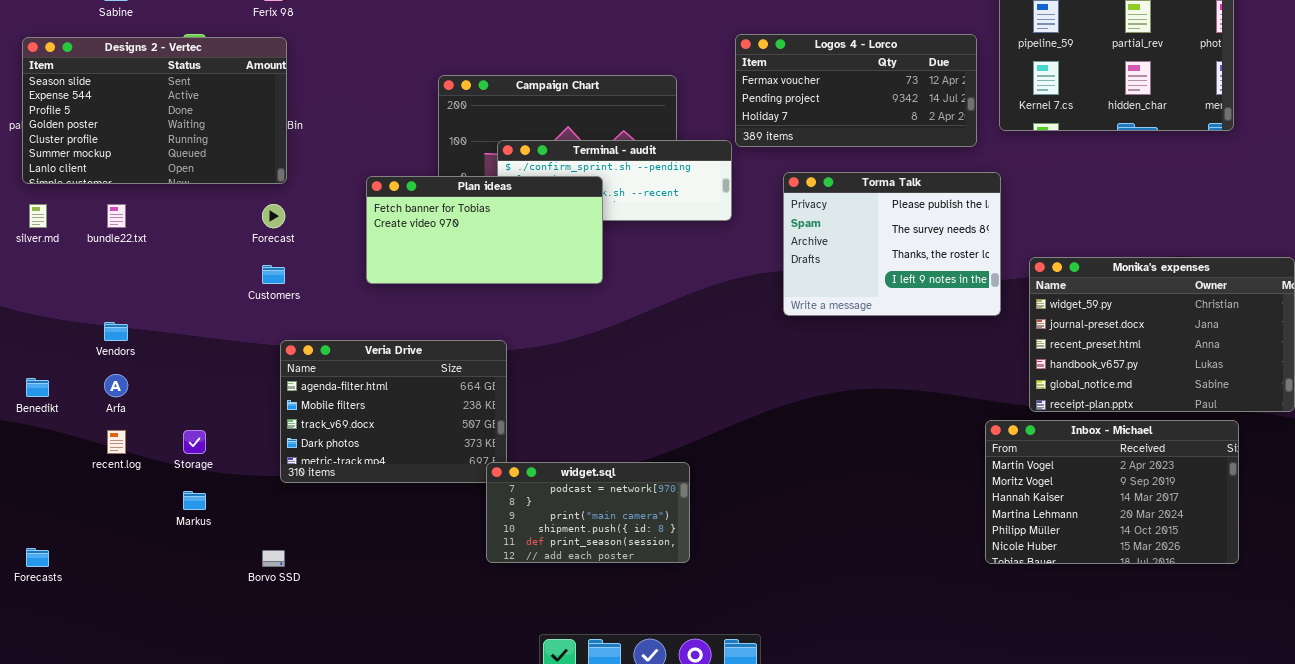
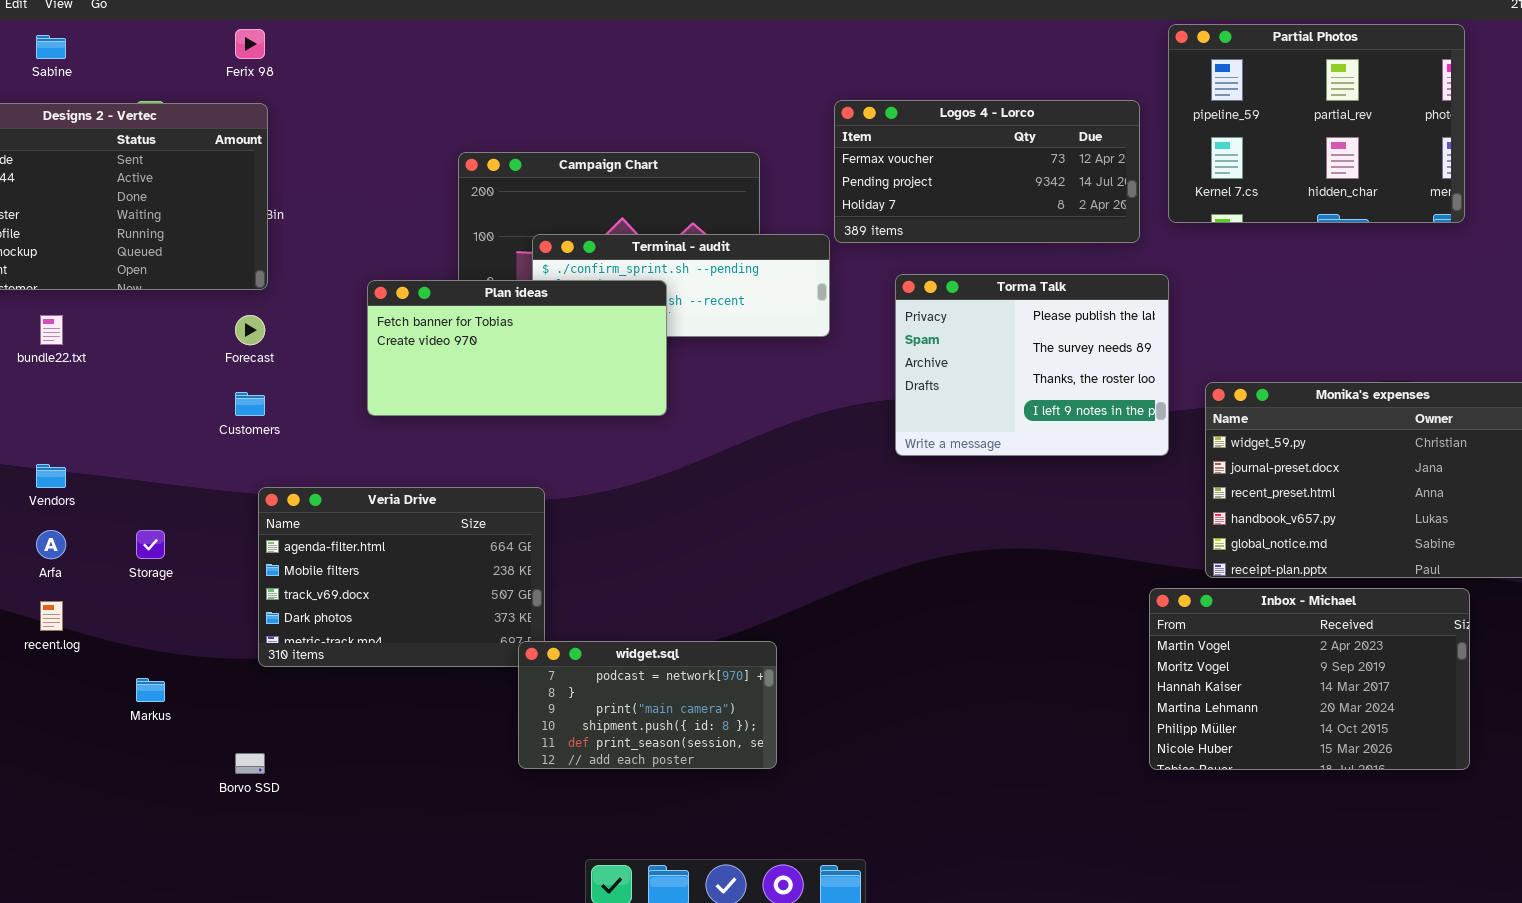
Storage: [183,430,206,454] -> [136,530,165,559], moved

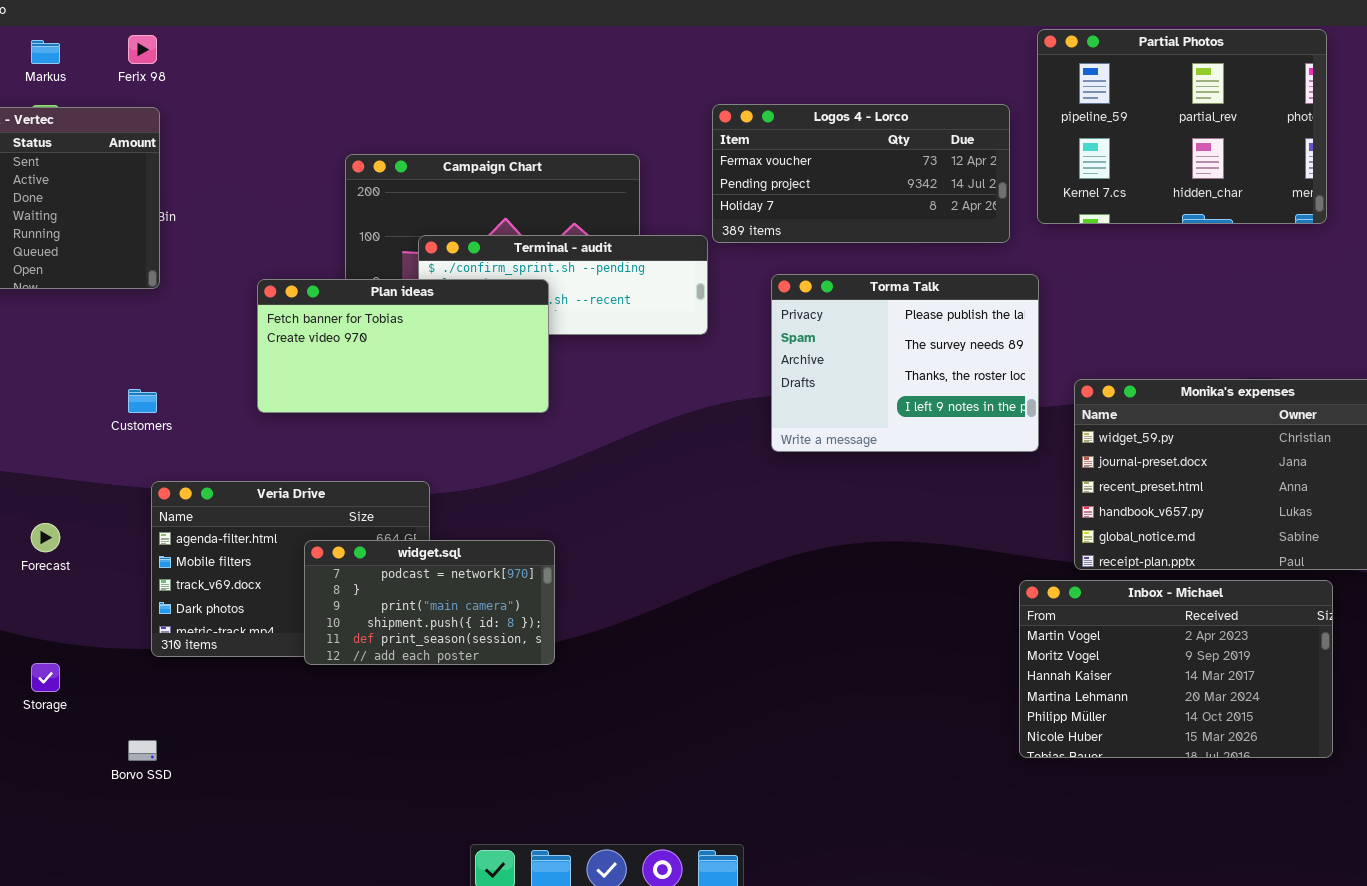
Forecast: [235,315,265,345] -> [31,523,60,552], moved
Storage: [136,530,165,559] -> [31,663,60,692], moved
widget.sql: [518,641,777,769] -> [304,540,555,665], moved
Markus: [136,678,165,702] -> [31,40,60,64], moved

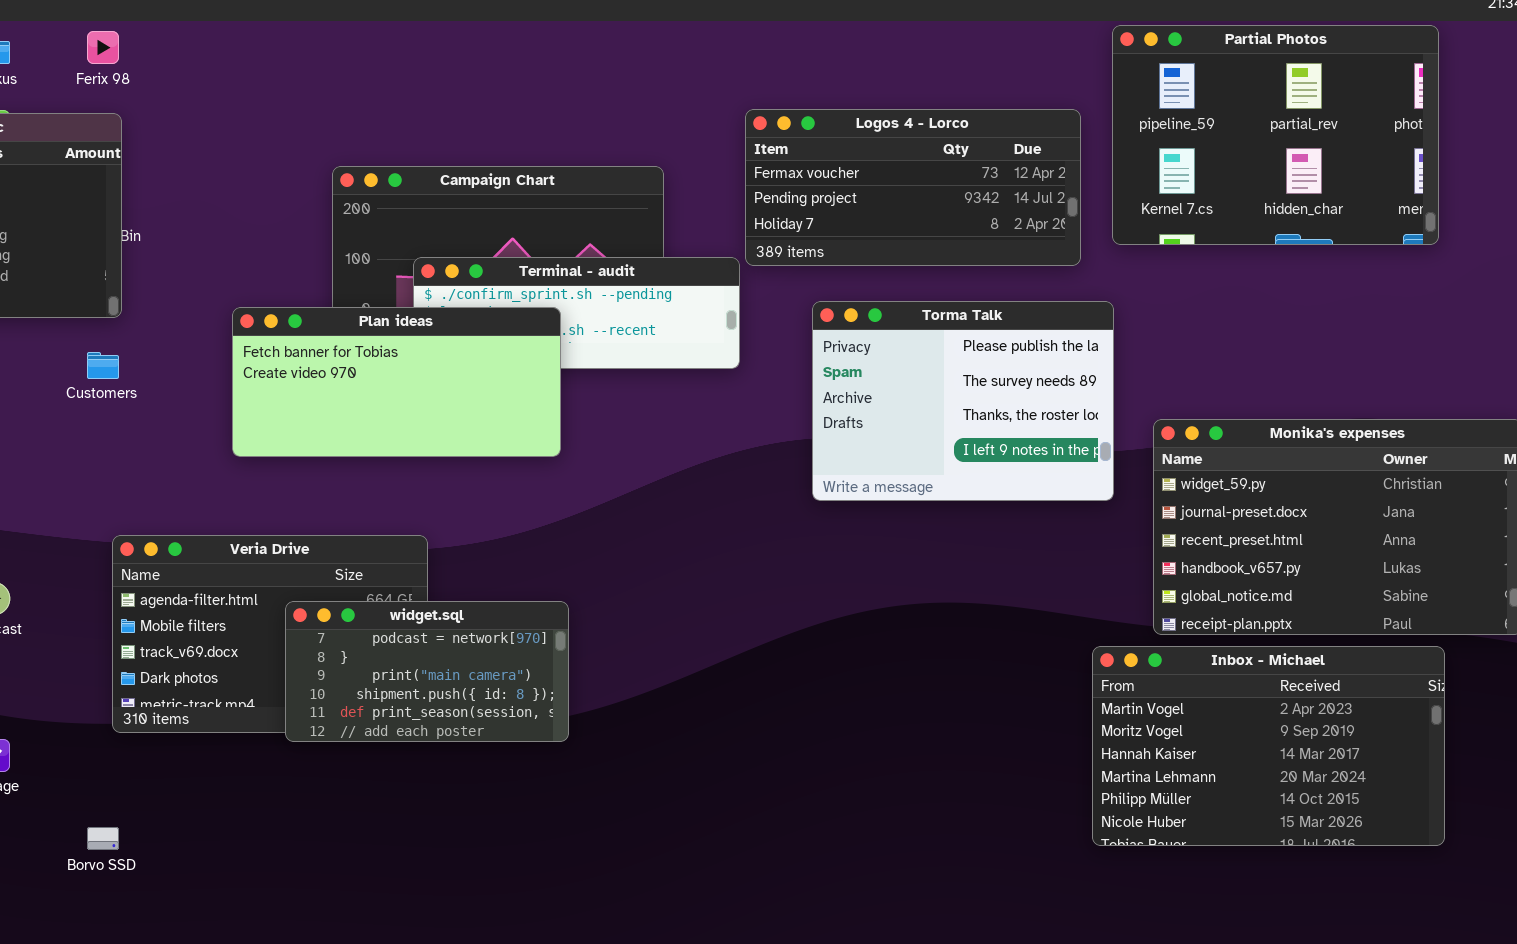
Customers: [128,389,157,413] -> [87,352,119,379], moved

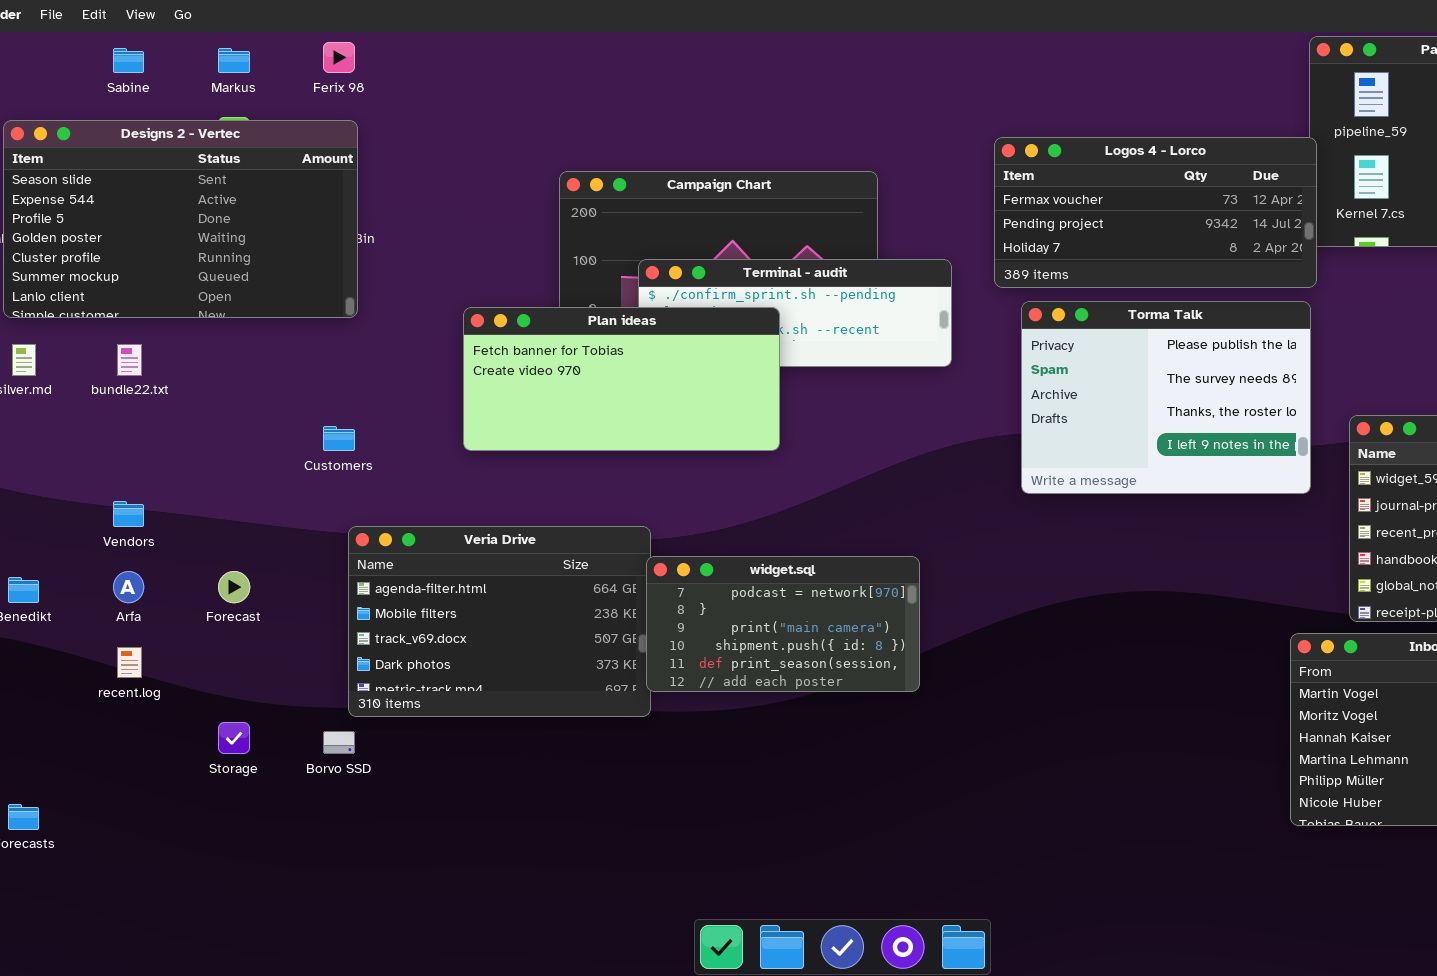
Logos 4 - Lorco: [745,109,1081,266] -> [994,137,1317,288], moved
Customers: [87,352,119,379] -> [323,426,355,451], moved
widget.sql: [285,601,569,742] -> [646,556,920,692], moved
Borvo SSD: [87,827,119,850] -> [323,731,355,754], moved

